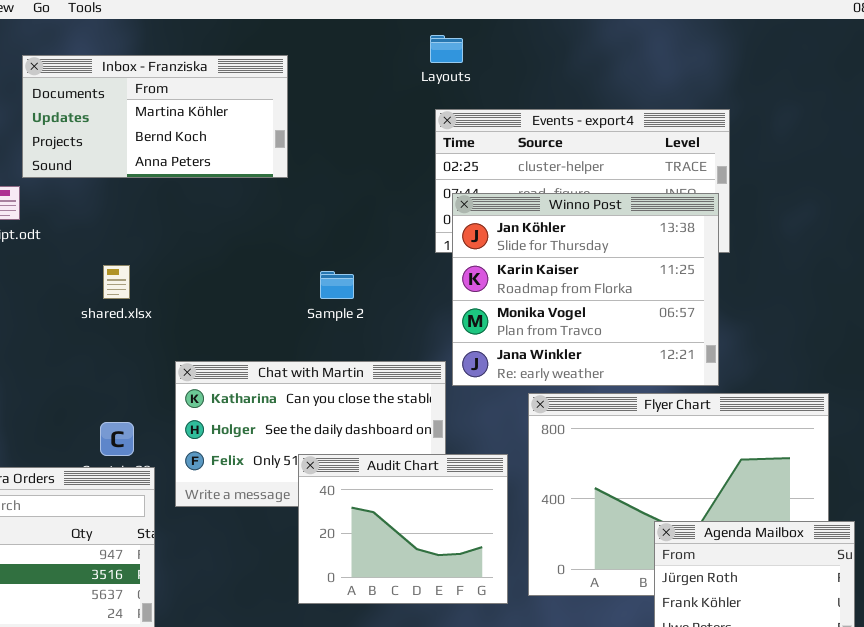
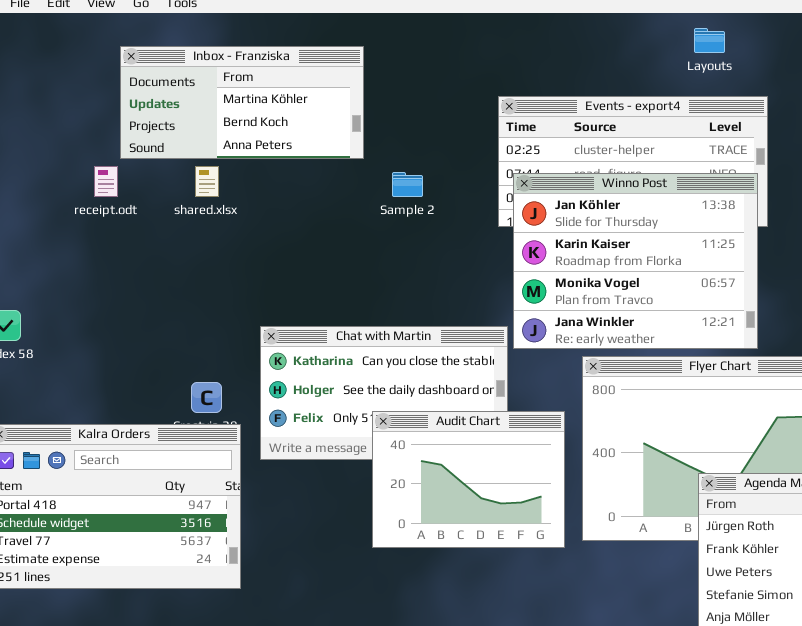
Layouts: [430,35,463,63] -> [694,28,725,53], moved
shared.xlsx: [103,265,130,299] -> [195,166,219,197], moved
Sample 2: [320,271,354,299] -> [392,172,423,197], moved

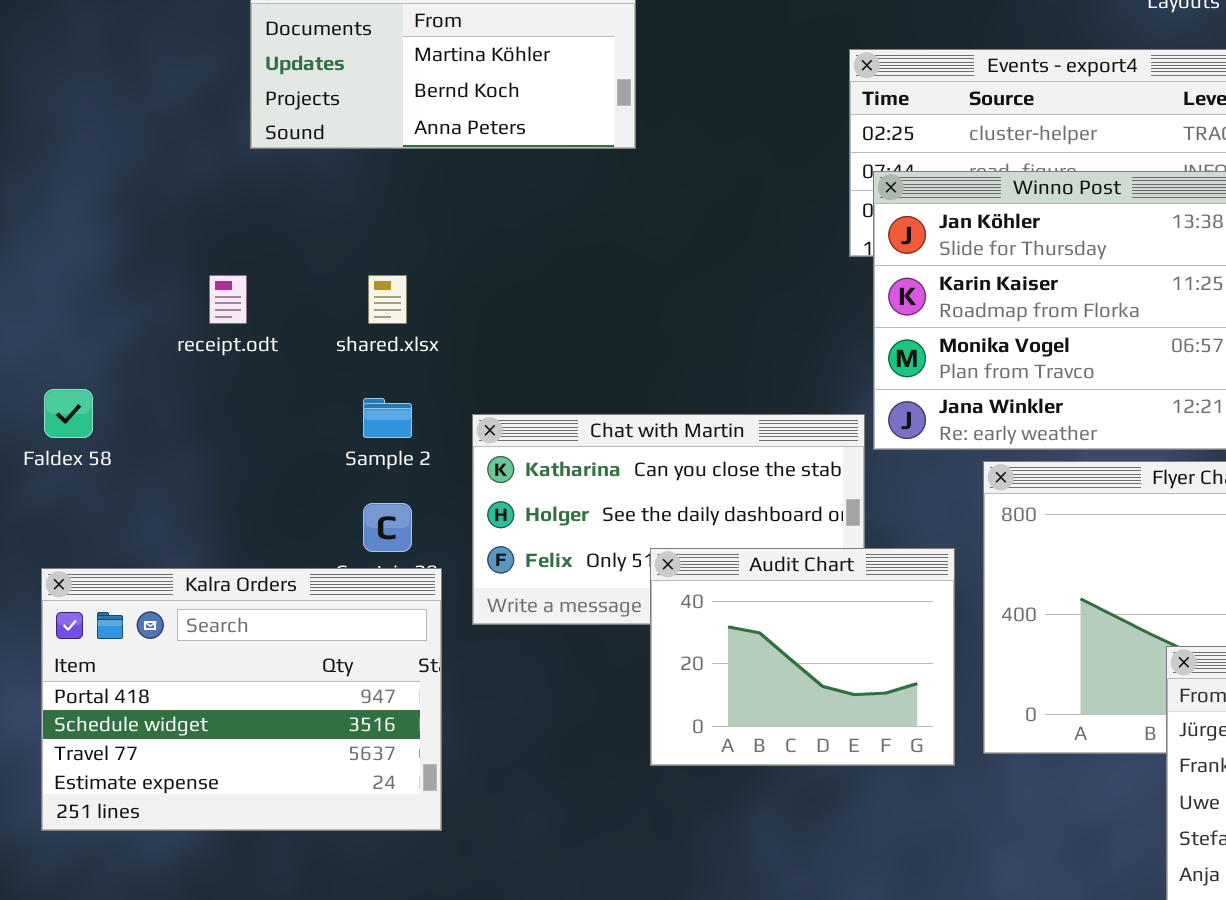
receipt.odt: [94,166,118,197] -> [209,275,247,324], moved
shared.xlsx: [195,166,219,197] -> [368,275,407,324], moved
Sample 2: [392,172,423,197] -> [363,398,412,438], moved

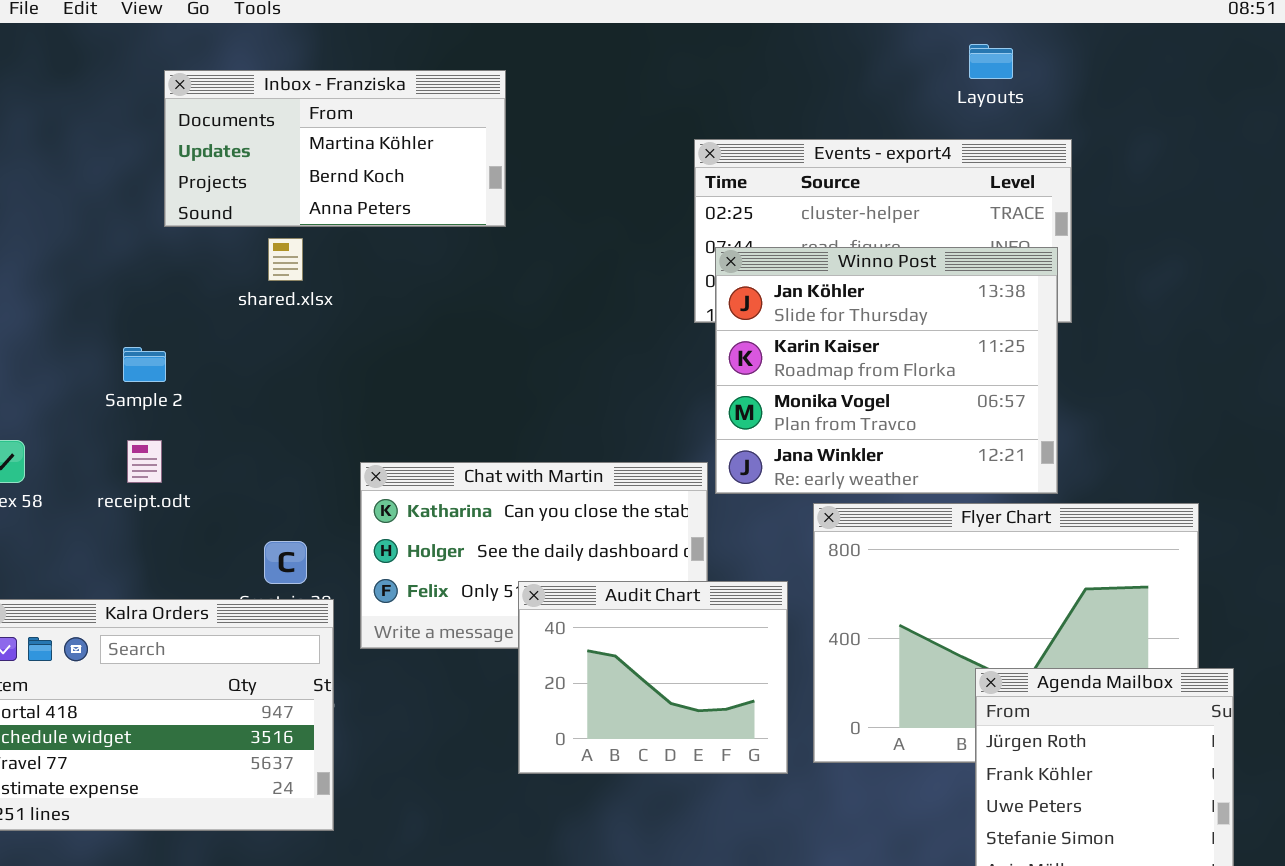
receipt.odt: [209,275,247,324] -> [127,440,162,483], moved
shared.xlsx: [368,275,407,324] -> [268,238,303,281], moved
Sample 2: [363,398,412,438] -> [123,347,166,382], moved

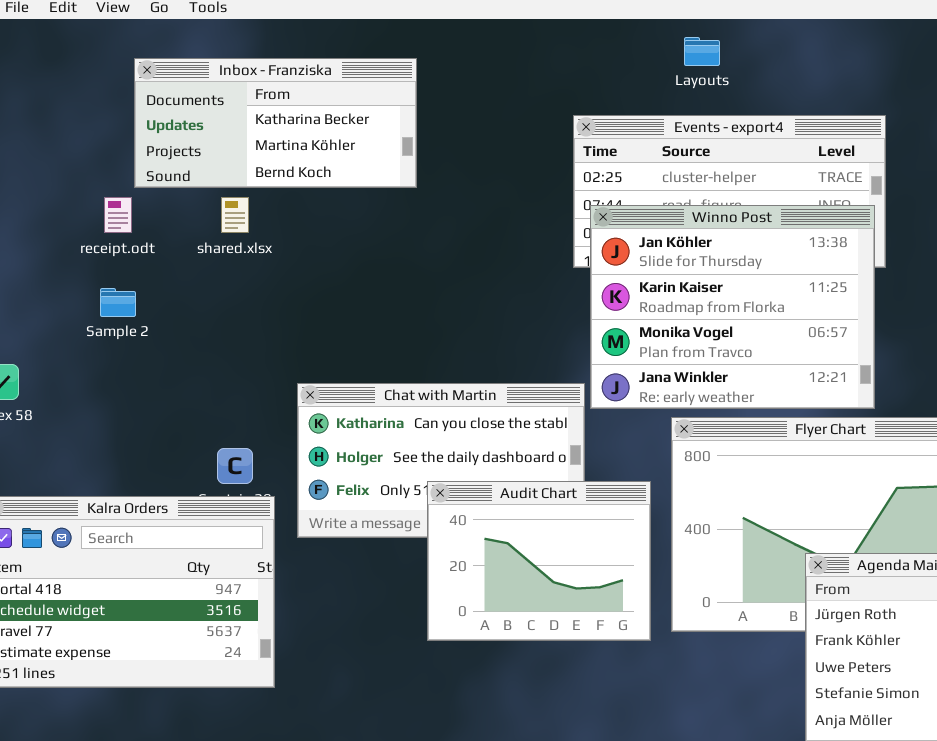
Layouts: [969,44,1013,79] -> [684,37,720,66], moved
Inbox - Franziska: [164,70,506,227] -> [134,58,417,188], scrolled up 1 row
receipt.odt: [127,440,162,483] -> [104,197,132,233], moved

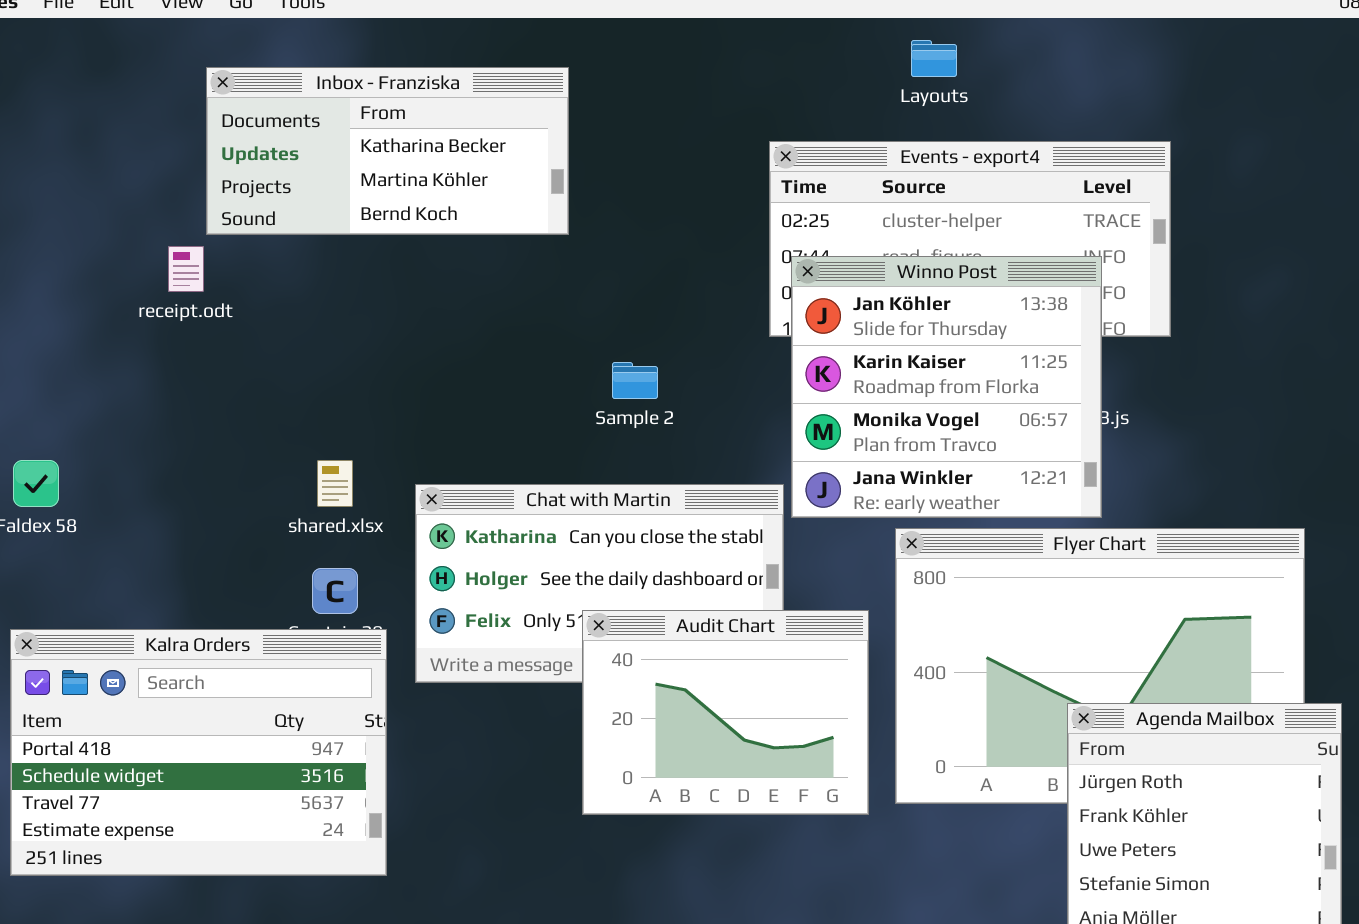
shared.xlsx: [221,197,249,233] -> [317,460,353,507], moved
Winno Post: [590,205,875,409] -> [791,256,1102,518], resized
Sample 2: [100,288,136,317] -> [612,362,658,399], moved

